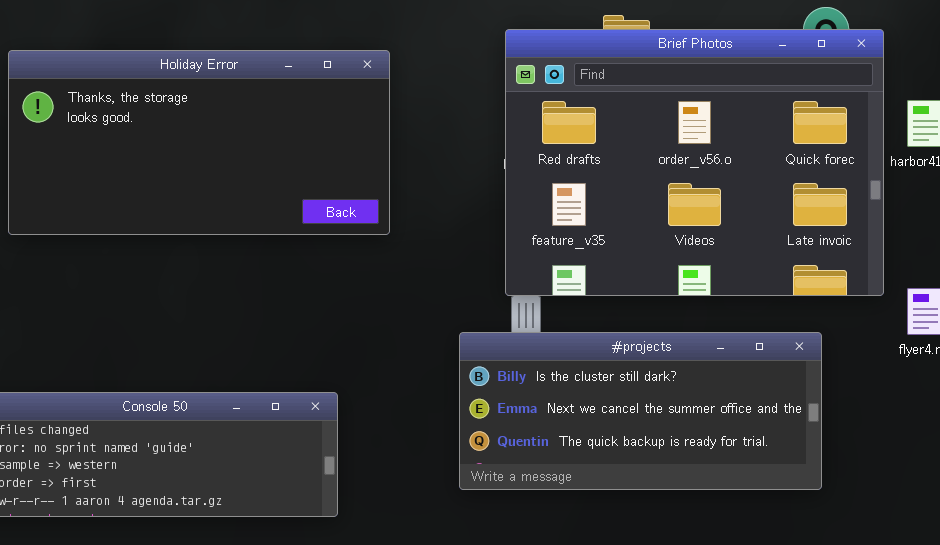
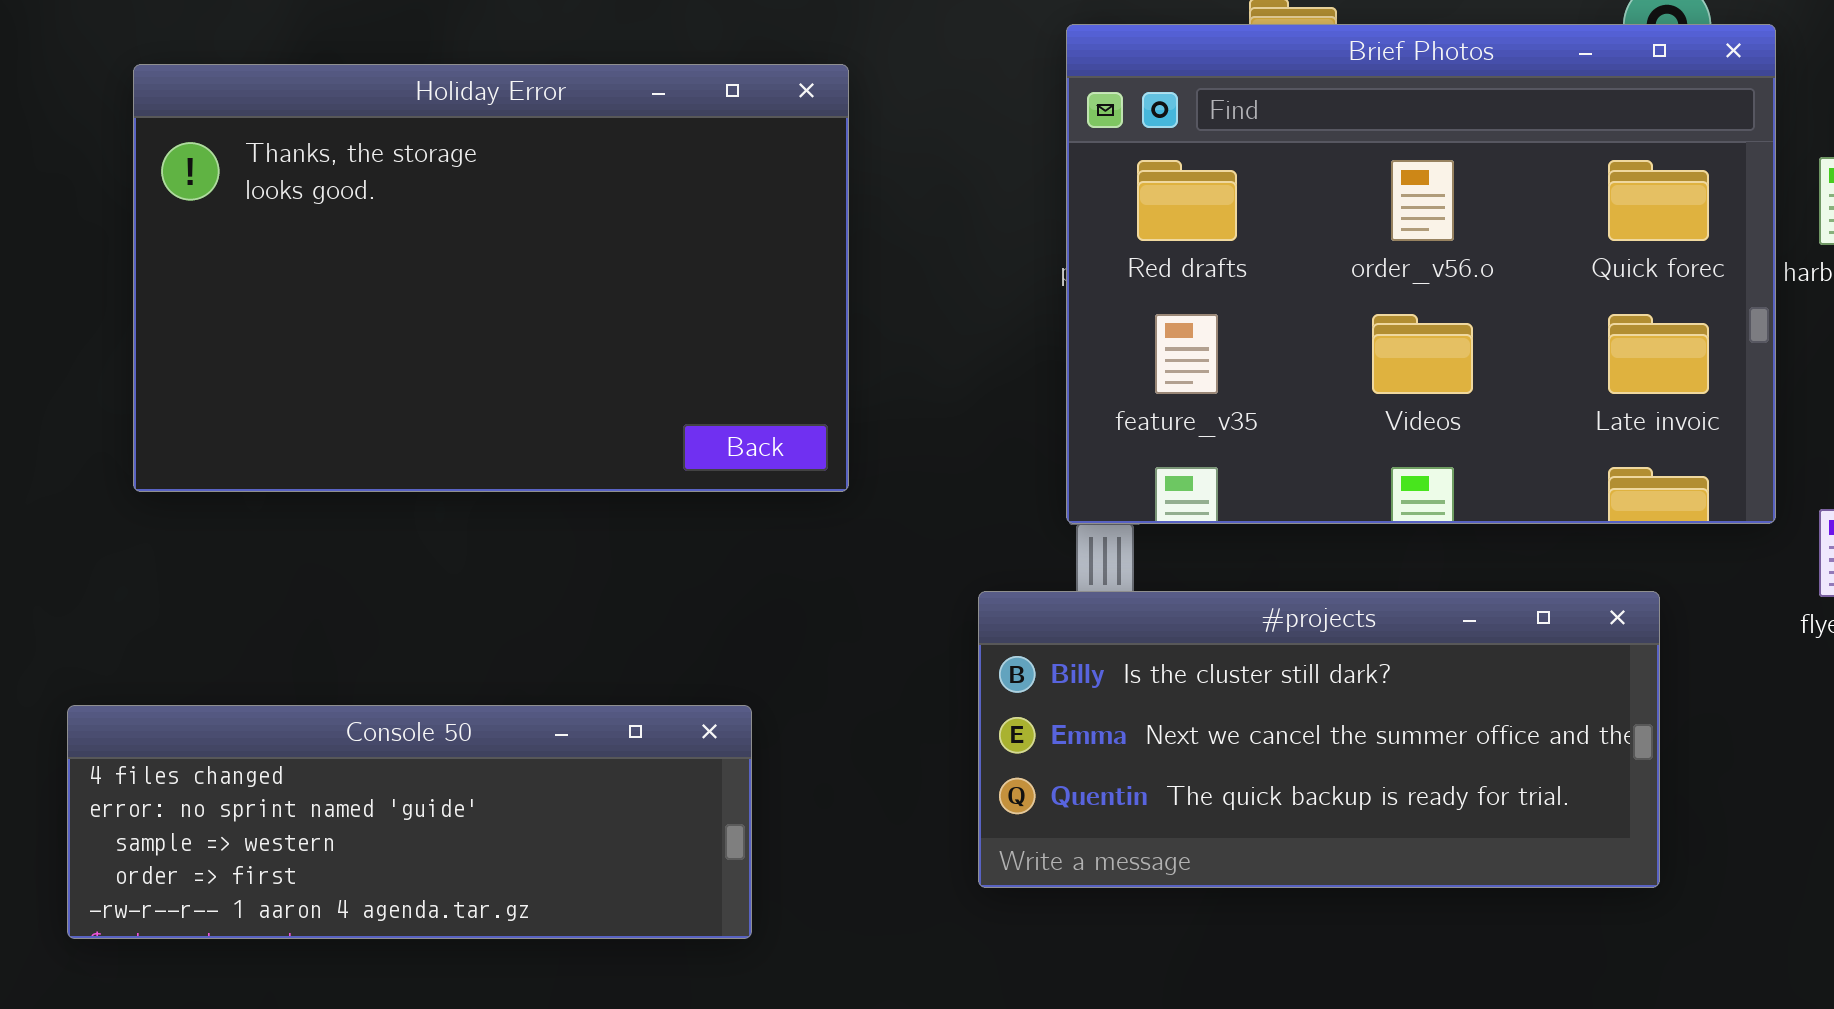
Holiday Error: [8,50,390,235] -> [133,64,849,492], resized

